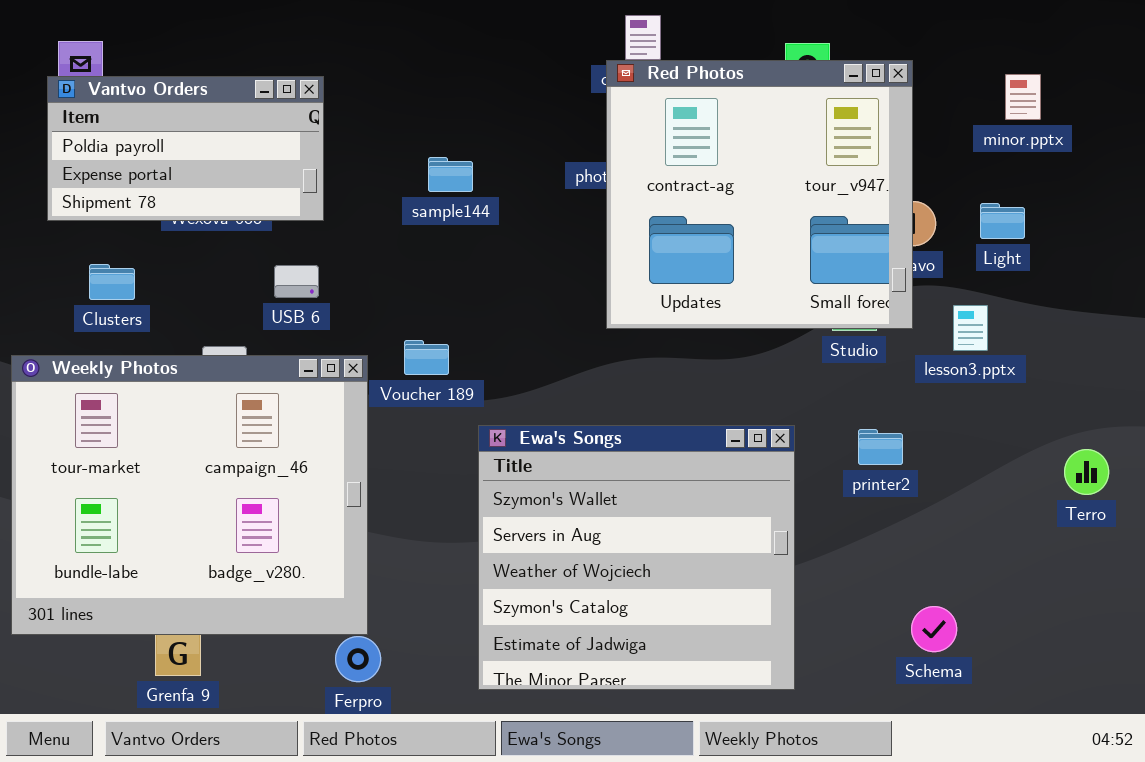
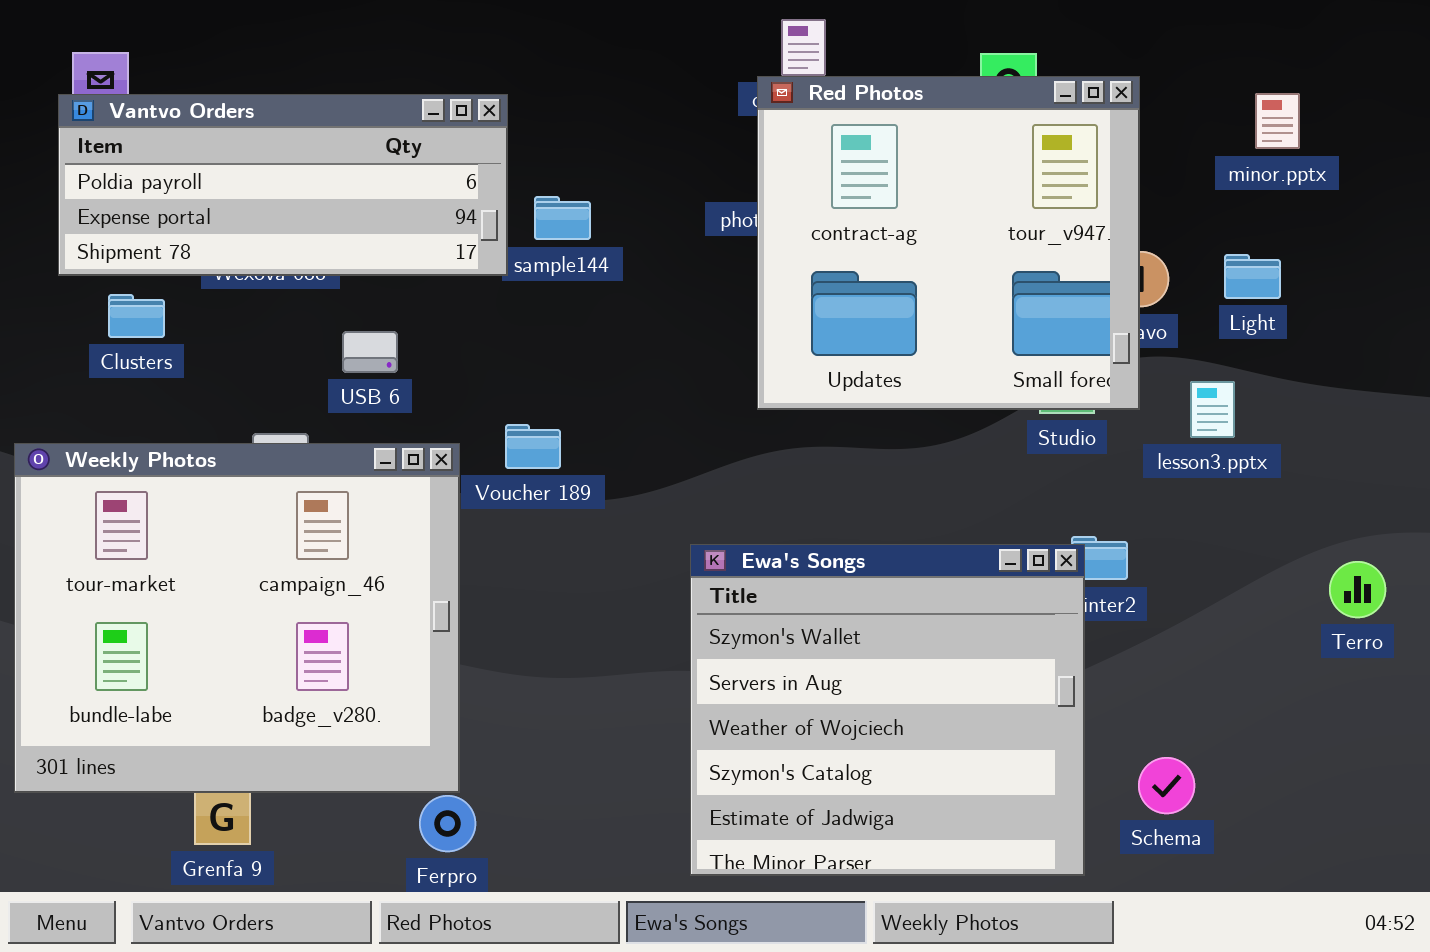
Vantvo Orders: [47,76,324,221] -> [58,94,508,276], resized
Clusters: [89,264,135,300] -> [108,294,165,338], moved
Ewa's Songs: [478,425,795,690] -> [690,544,1085,876], moved

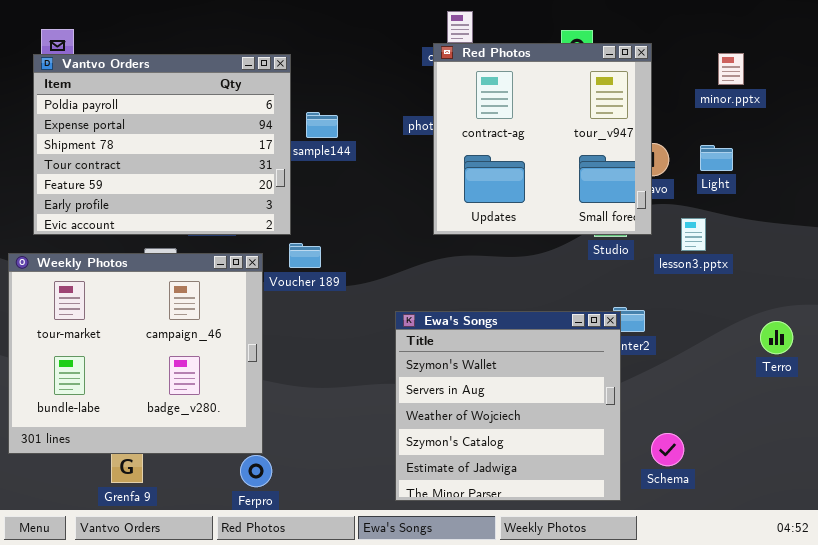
Vantvo Orders: [58,94,508,276] -> [33,54,291,235], resized

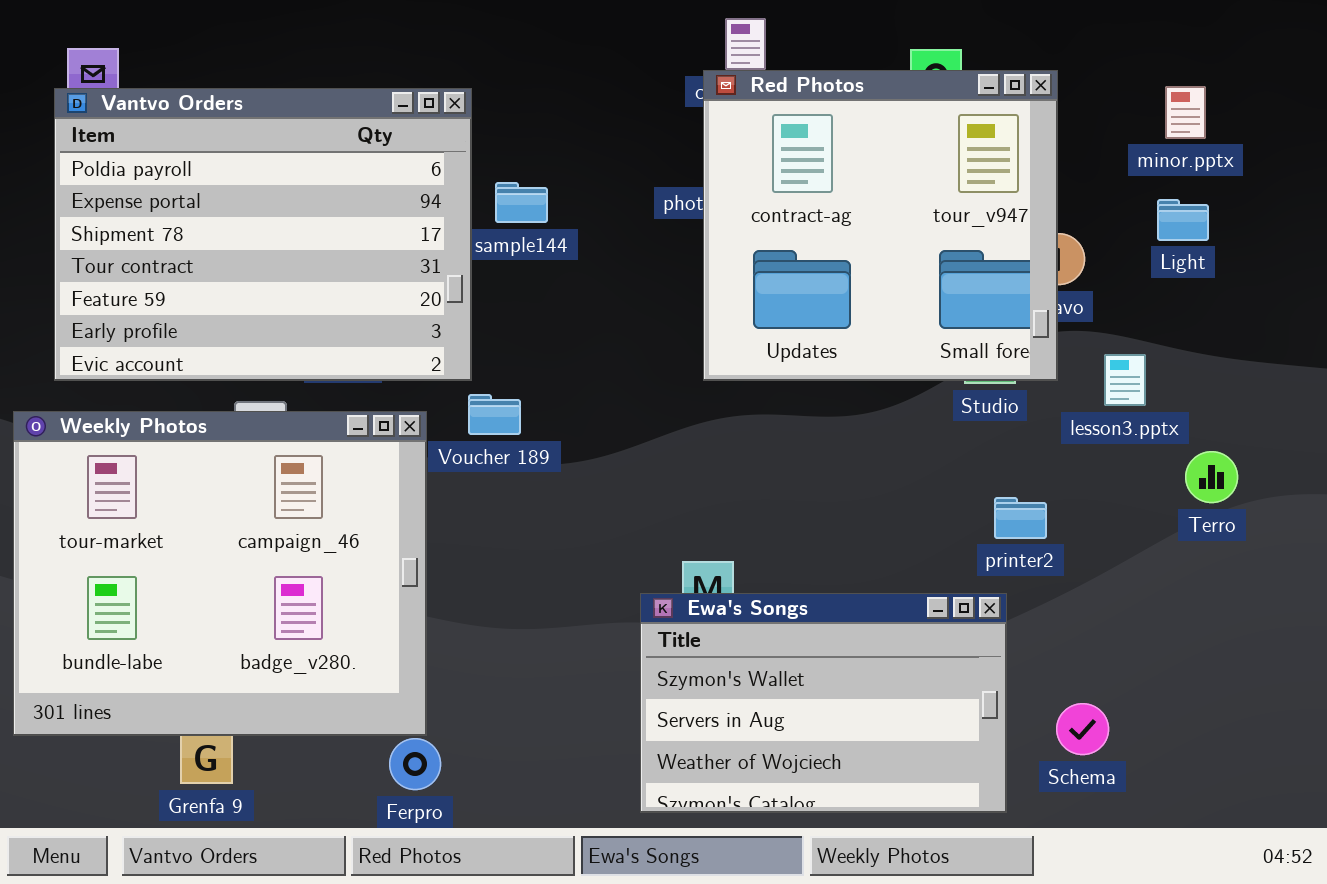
Light: [700,145,733,171] -> [1157,199,1209,241], moved
Ewa's Songs: [395,311,621,501] -> [640,593,1007,813], resized
Terro: [760,321,793,354] -> [1185,451,1238,503], moved

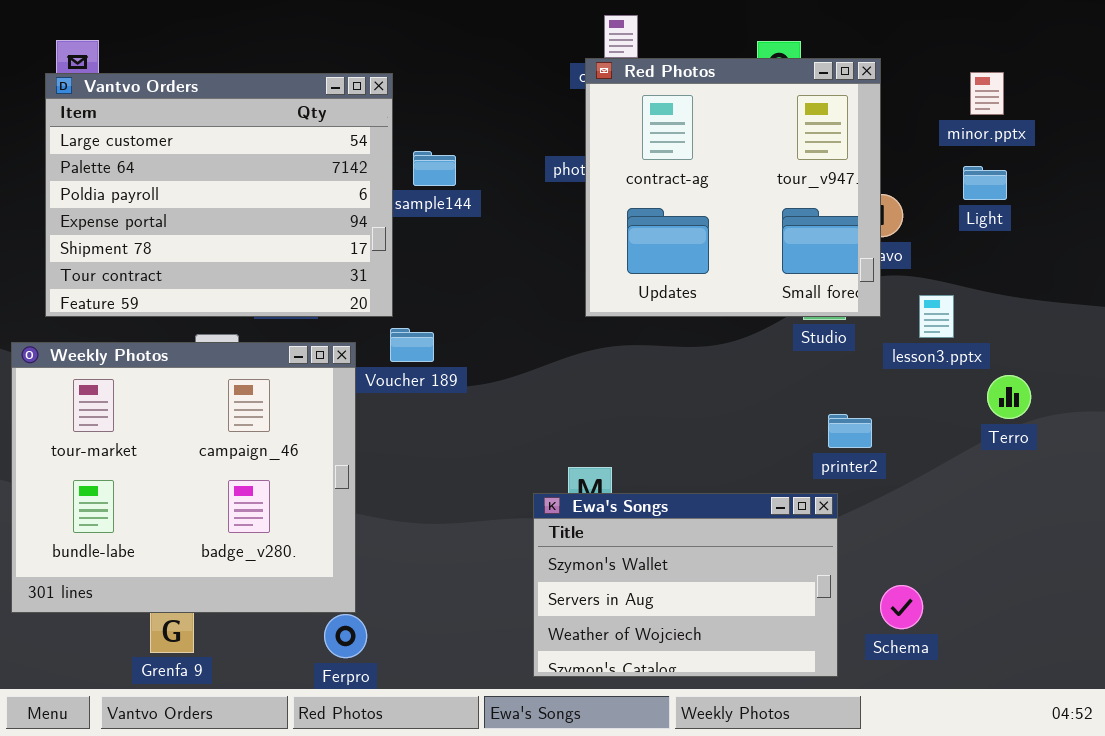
Vantvo Orders: [54,88,472,381] -> [45,73,393,317], scrolled up 2 rows

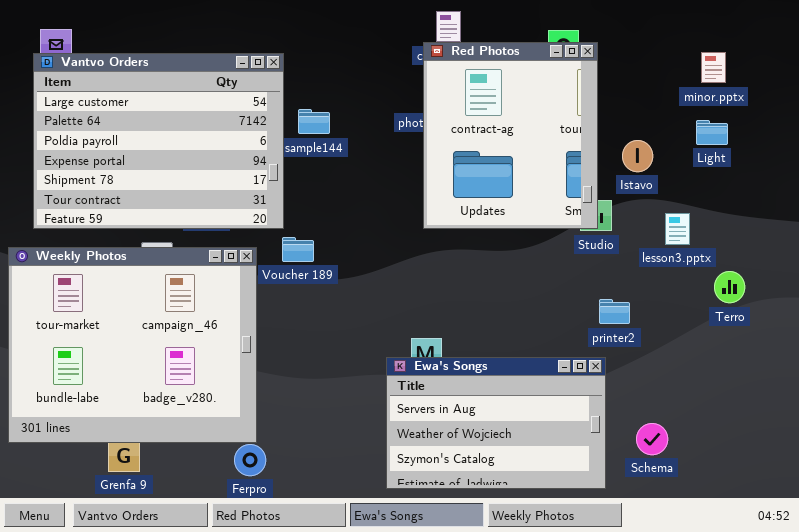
Red Photos: [585,58,881,317] -> [423,42,598,229], resized
Ewa's Songs: [533,493,838,677] -> [386,357,606,489], scrolled down 1 row

